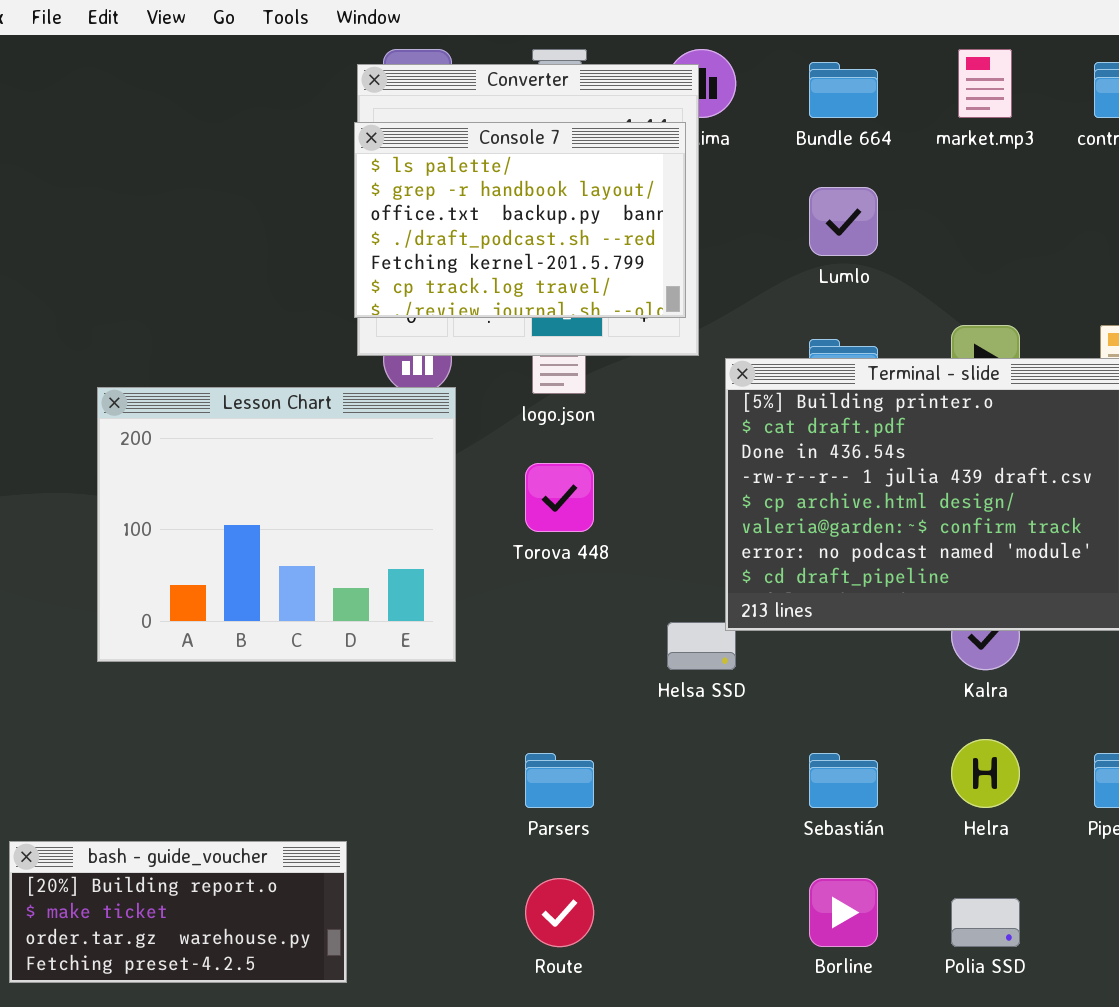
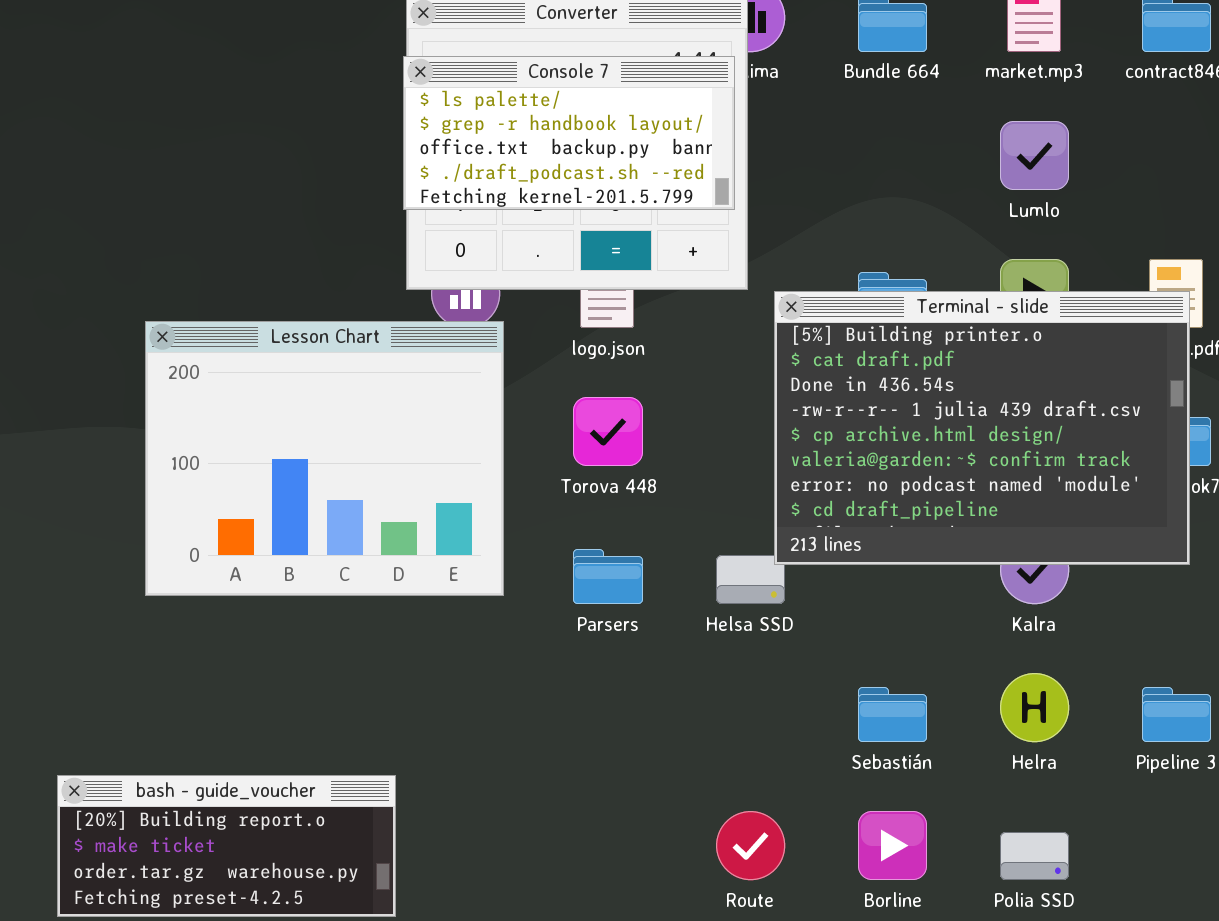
Console 7: [354,122,686,318] -> [403,56,735,210], resized
Lumlo: [809,187,878,256] -> [1000,121,1069,190], moved
Parsers: [525,753,594,808] -> [573,549,643,604], moved
Route: [525,878,594,947] -> [716,811,785,880], moved

